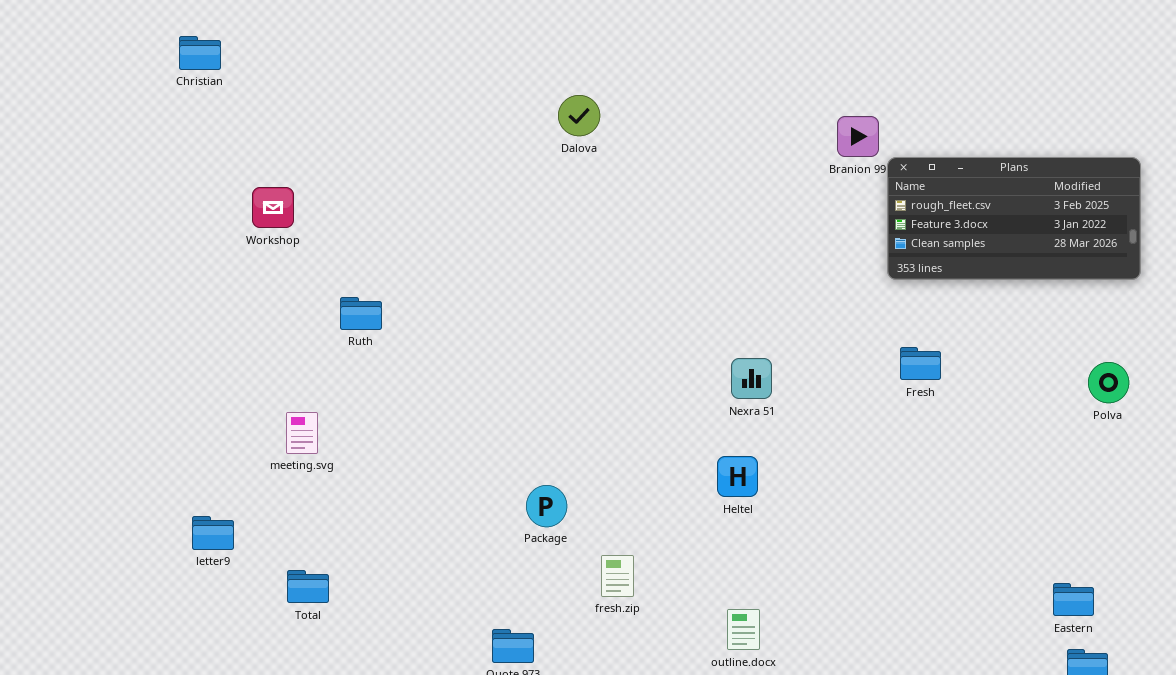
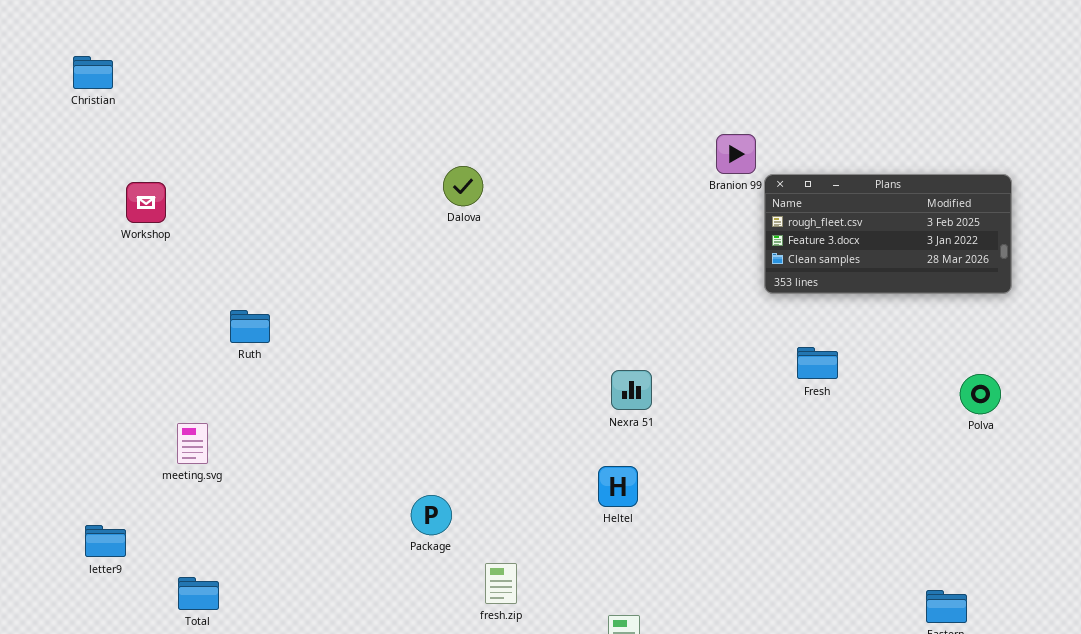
Dalova: [558,95,600,136] -> [443,166,483,206], moved
Workshop: [252,187,294,228] -> [126,182,166,223], moved
Fresh: [900,347,941,380] -> [797,347,838,379], moved

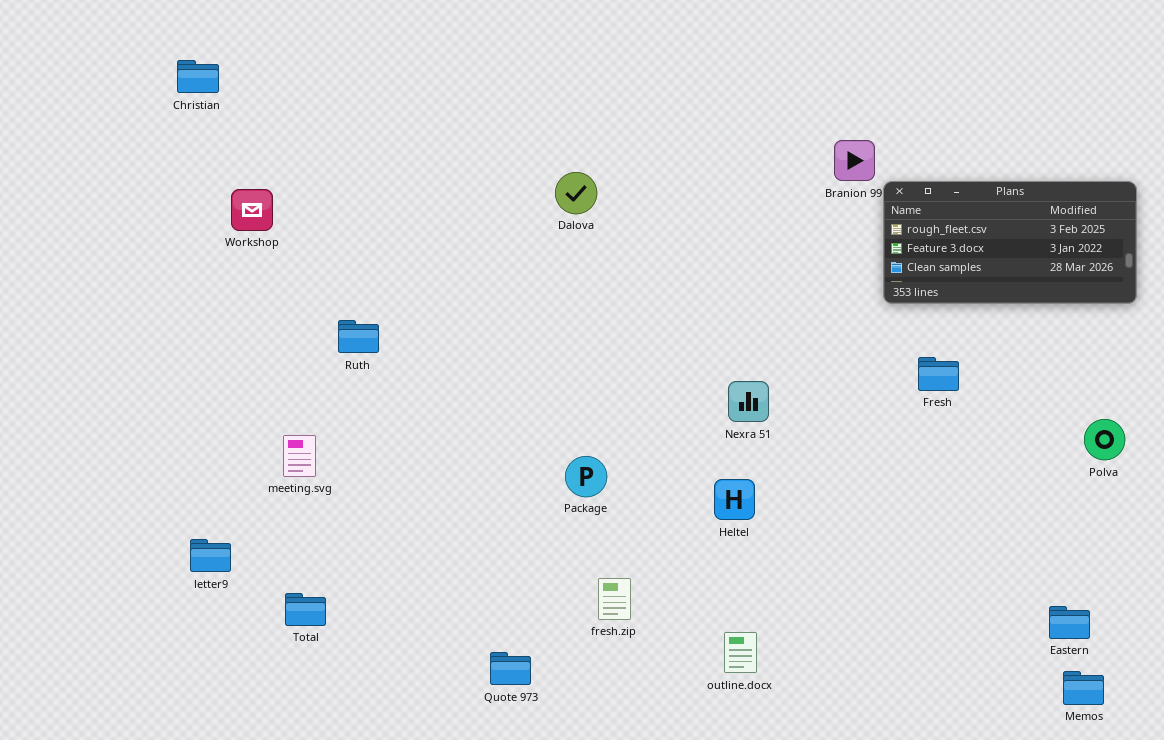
Polva: [960,374,1001,414] -> [1084,419,1125,460], moved
Package: [411,495,452,535] -> [565,456,607,497], moved

